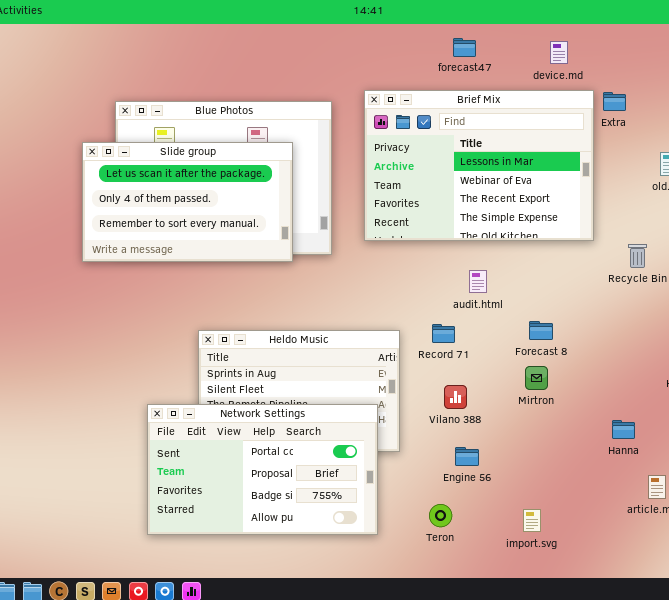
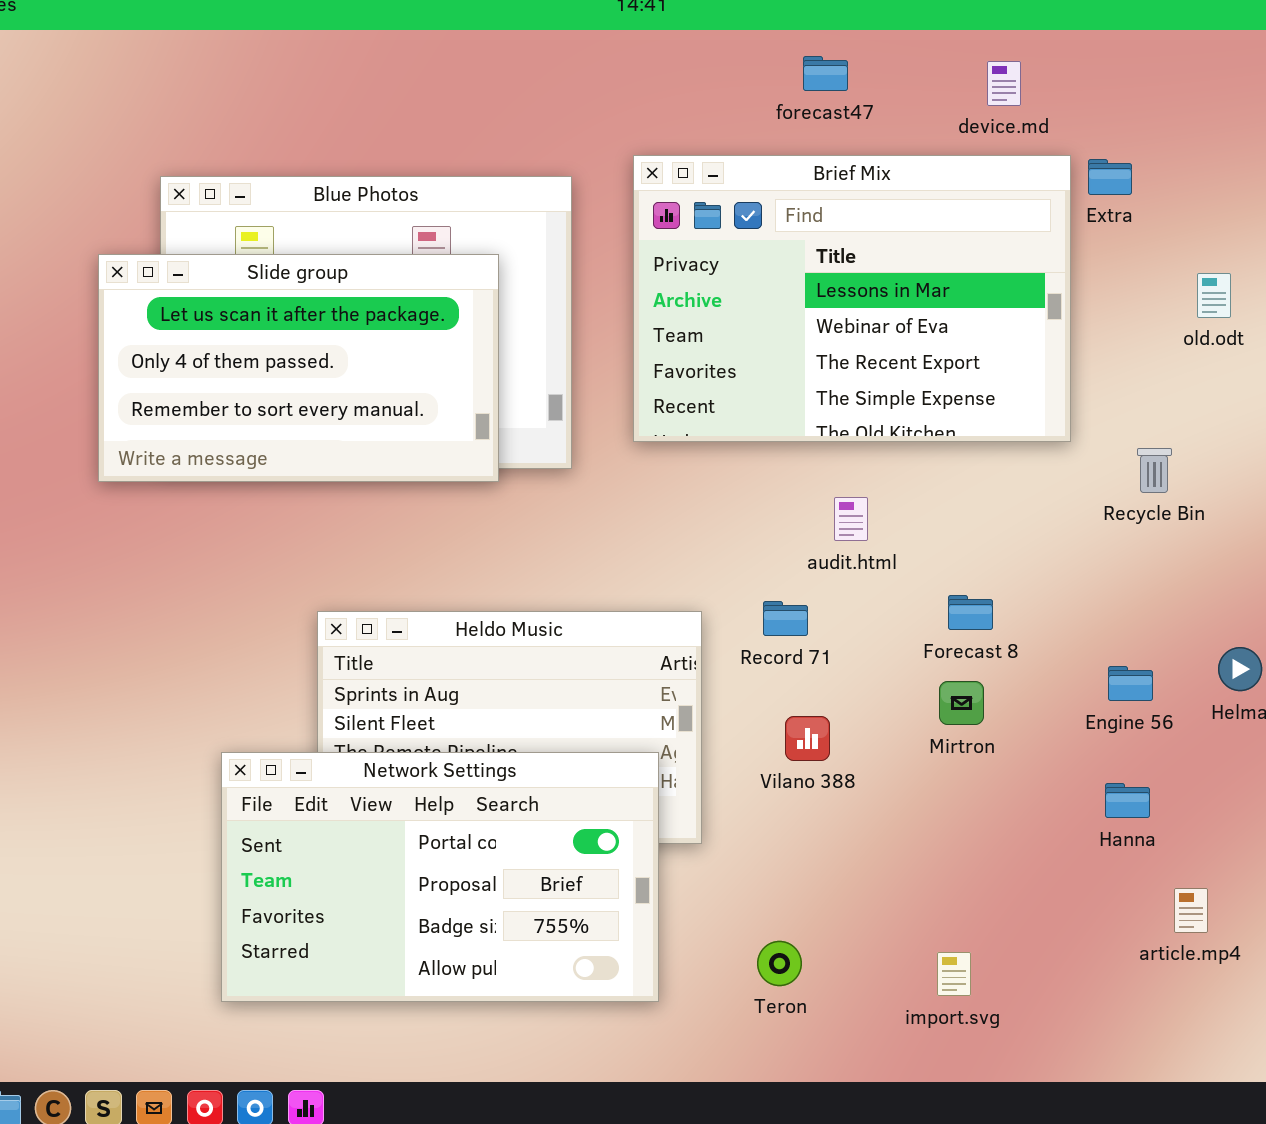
Engine 56: [455,447,479,466] -> [1108,666,1153,701], moved

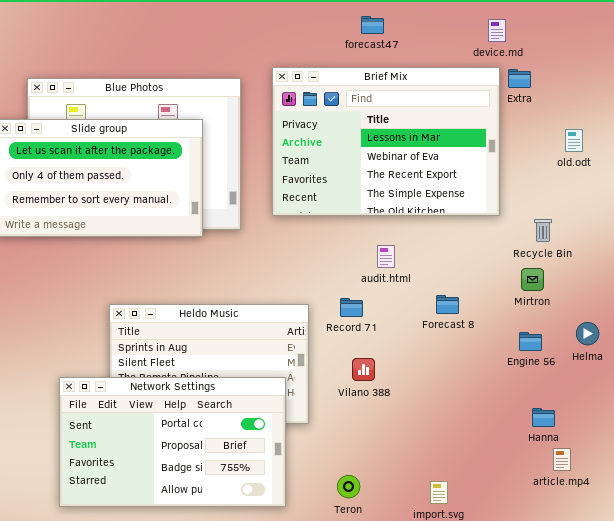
device.md: [987,61,1021,106] -> [488,19,506,42], moved
Mirtron: [939,681,984,725] -> [521,268,544,291], moved
Hanna: [1105,783,1150,818] -> [532,408,555,427], moved

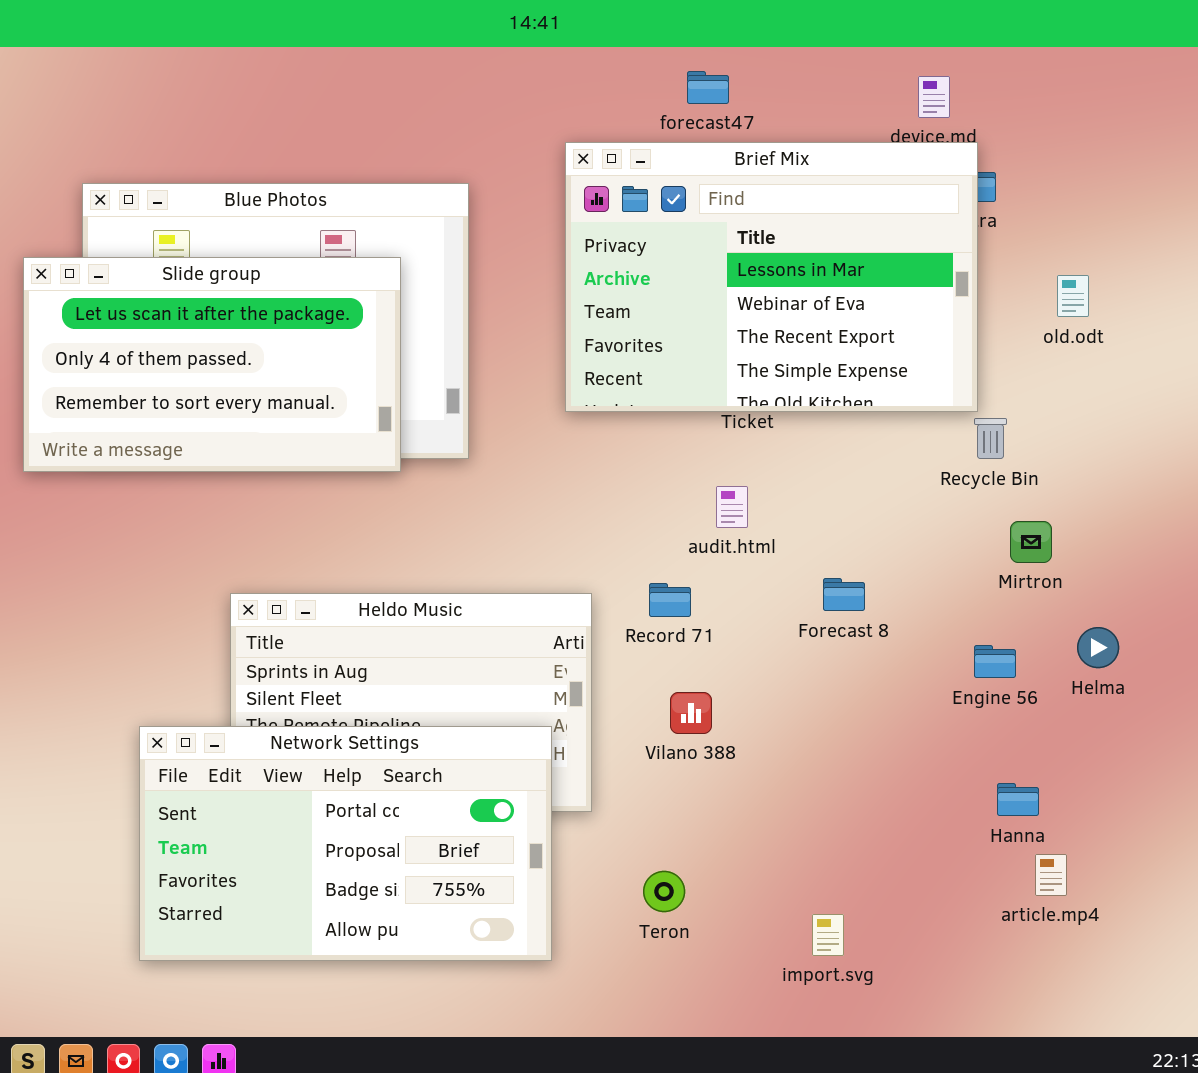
Brief Mix: [272,67,500,216] -> [565,142,978,412], moved
Recycle Bin: [534,219,552,242] -> [974,418,1007,459], moved
Mirtron: [521,268,544,291] -> [1010,521,1052,563], moved
Teron: [337,475,360,498] -> [643,871,685,912], moved

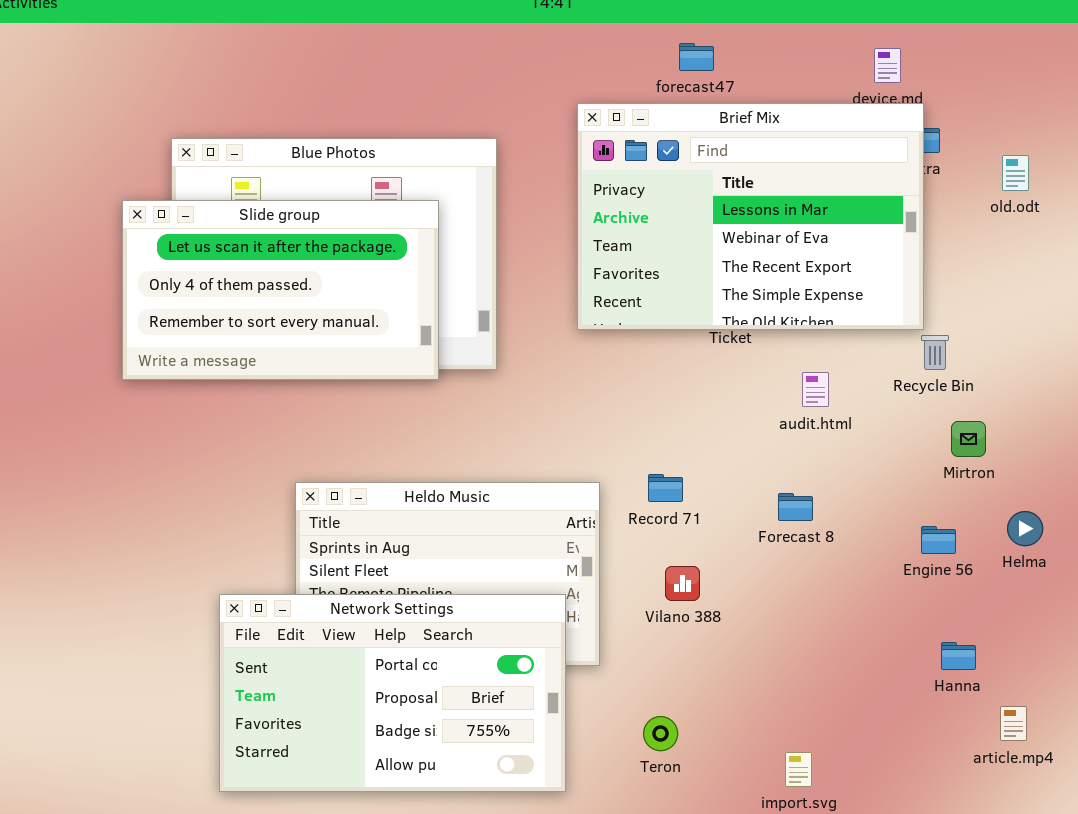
old.odt: [1057,275,1089,317] -> [1002,155,1029,191], moved
audit.html: [716,486,748,528] -> [802,372,829,407], moved
Forecast 8: [823,578,865,611] -> [778,493,813,521], moved
article.mp4: [1035,854,1067,896] -> [1000,706,1027,741], moved

